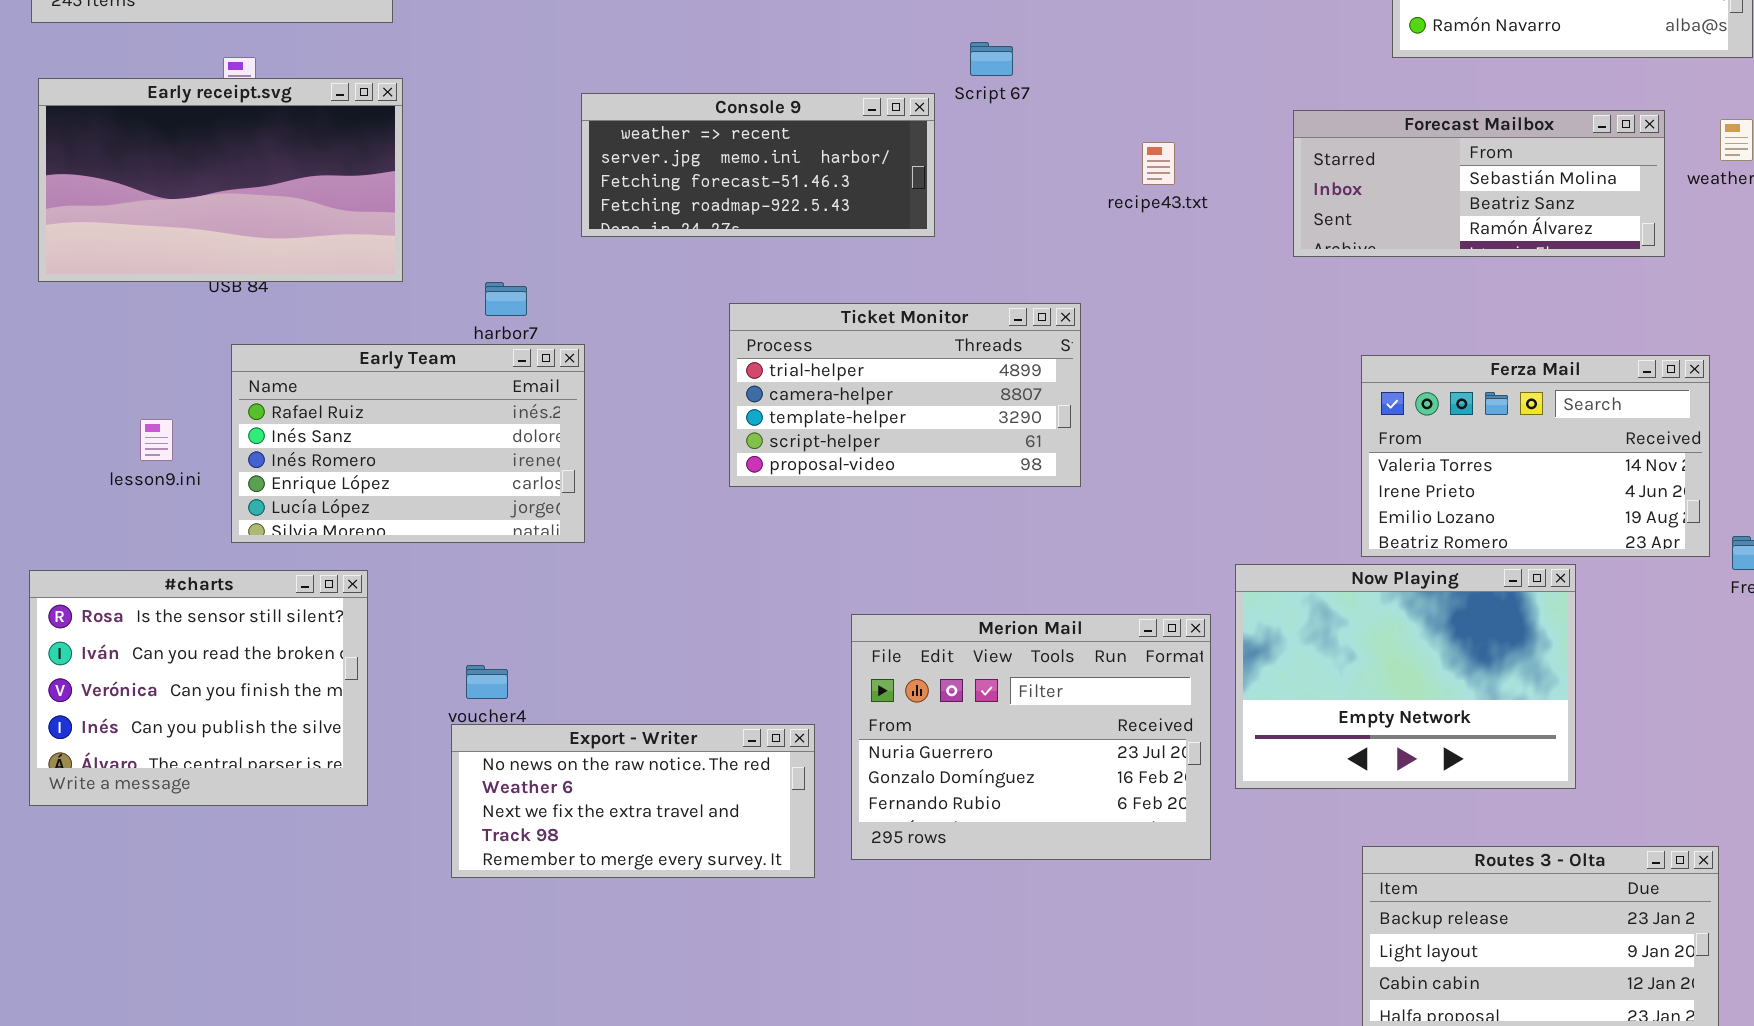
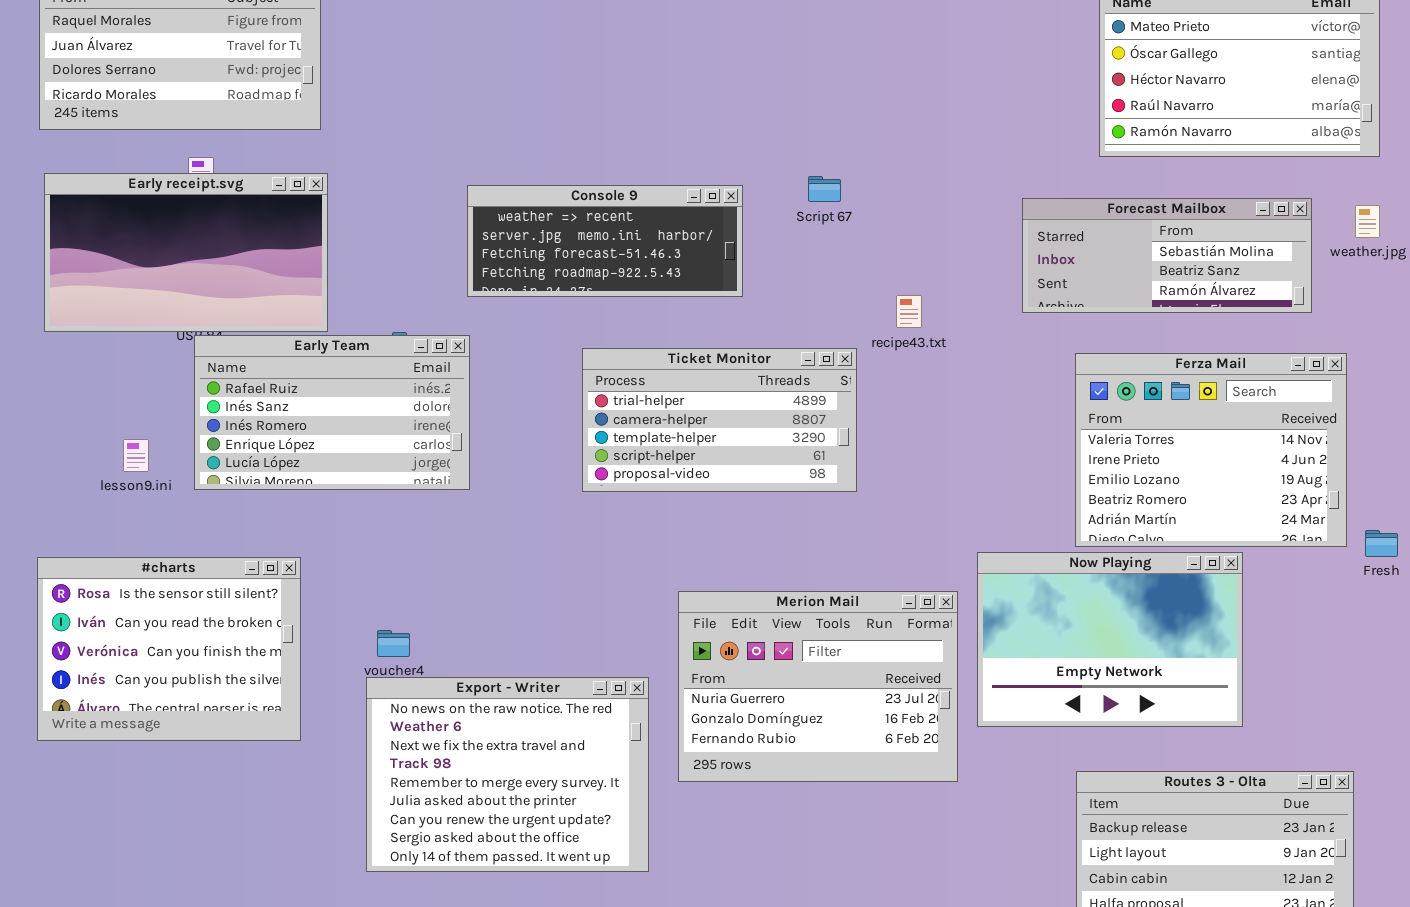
Script 67: [970,42,1013,76] -> [808,176,841,202], moved
recipe43.txt: [1142,142,1175,185] -> [896,295,922,328], moved
Early Team: [231,344,585,543] -> [194,335,470,490], moved
Ferza Mail: [1361,355,1710,557] -> [1075,353,1347,547], resized
Export - Writer: [451,724,815,878] -> [366,677,649,872], resized

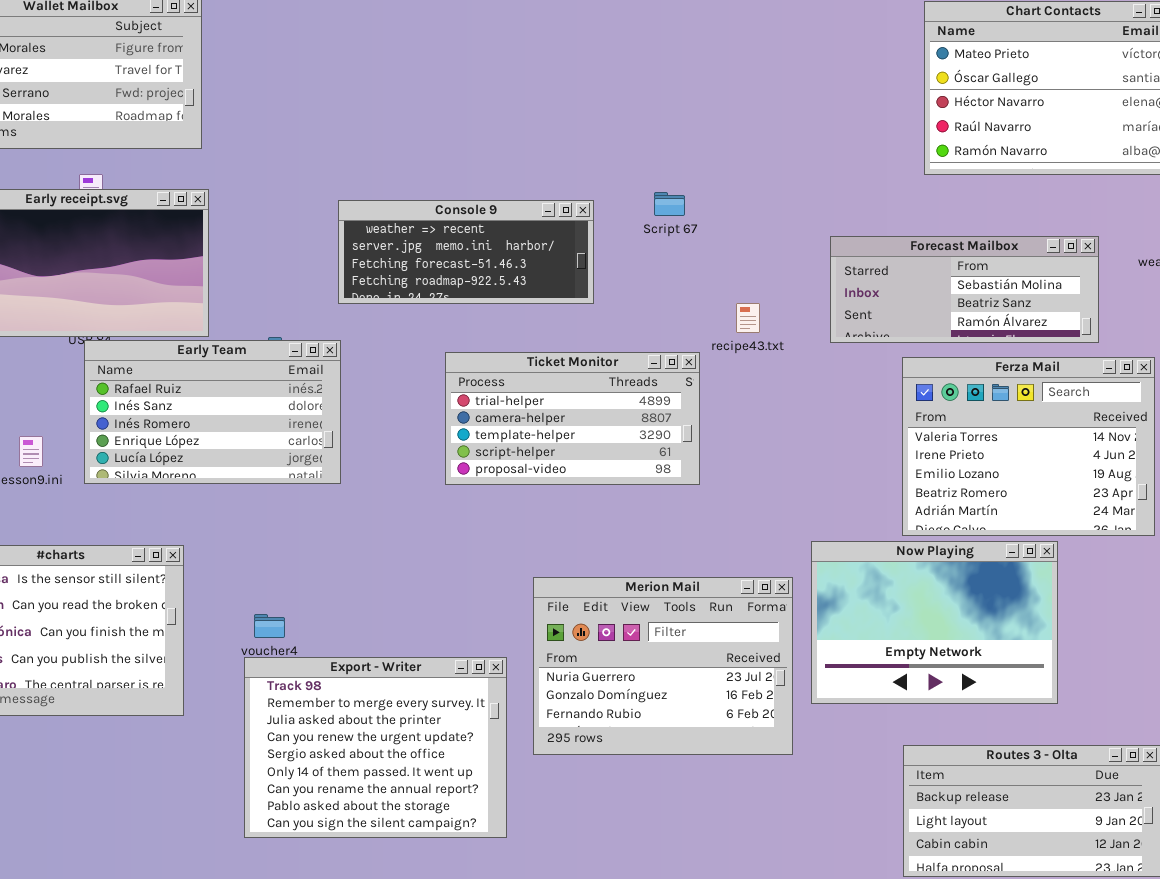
Forecast Mailbox: [1022,198,1312,313] -> [830,236,1099,343], moved
Export - Writer: [366,677,649,872] -> [244,657,507,838], scrolled down 3 rows

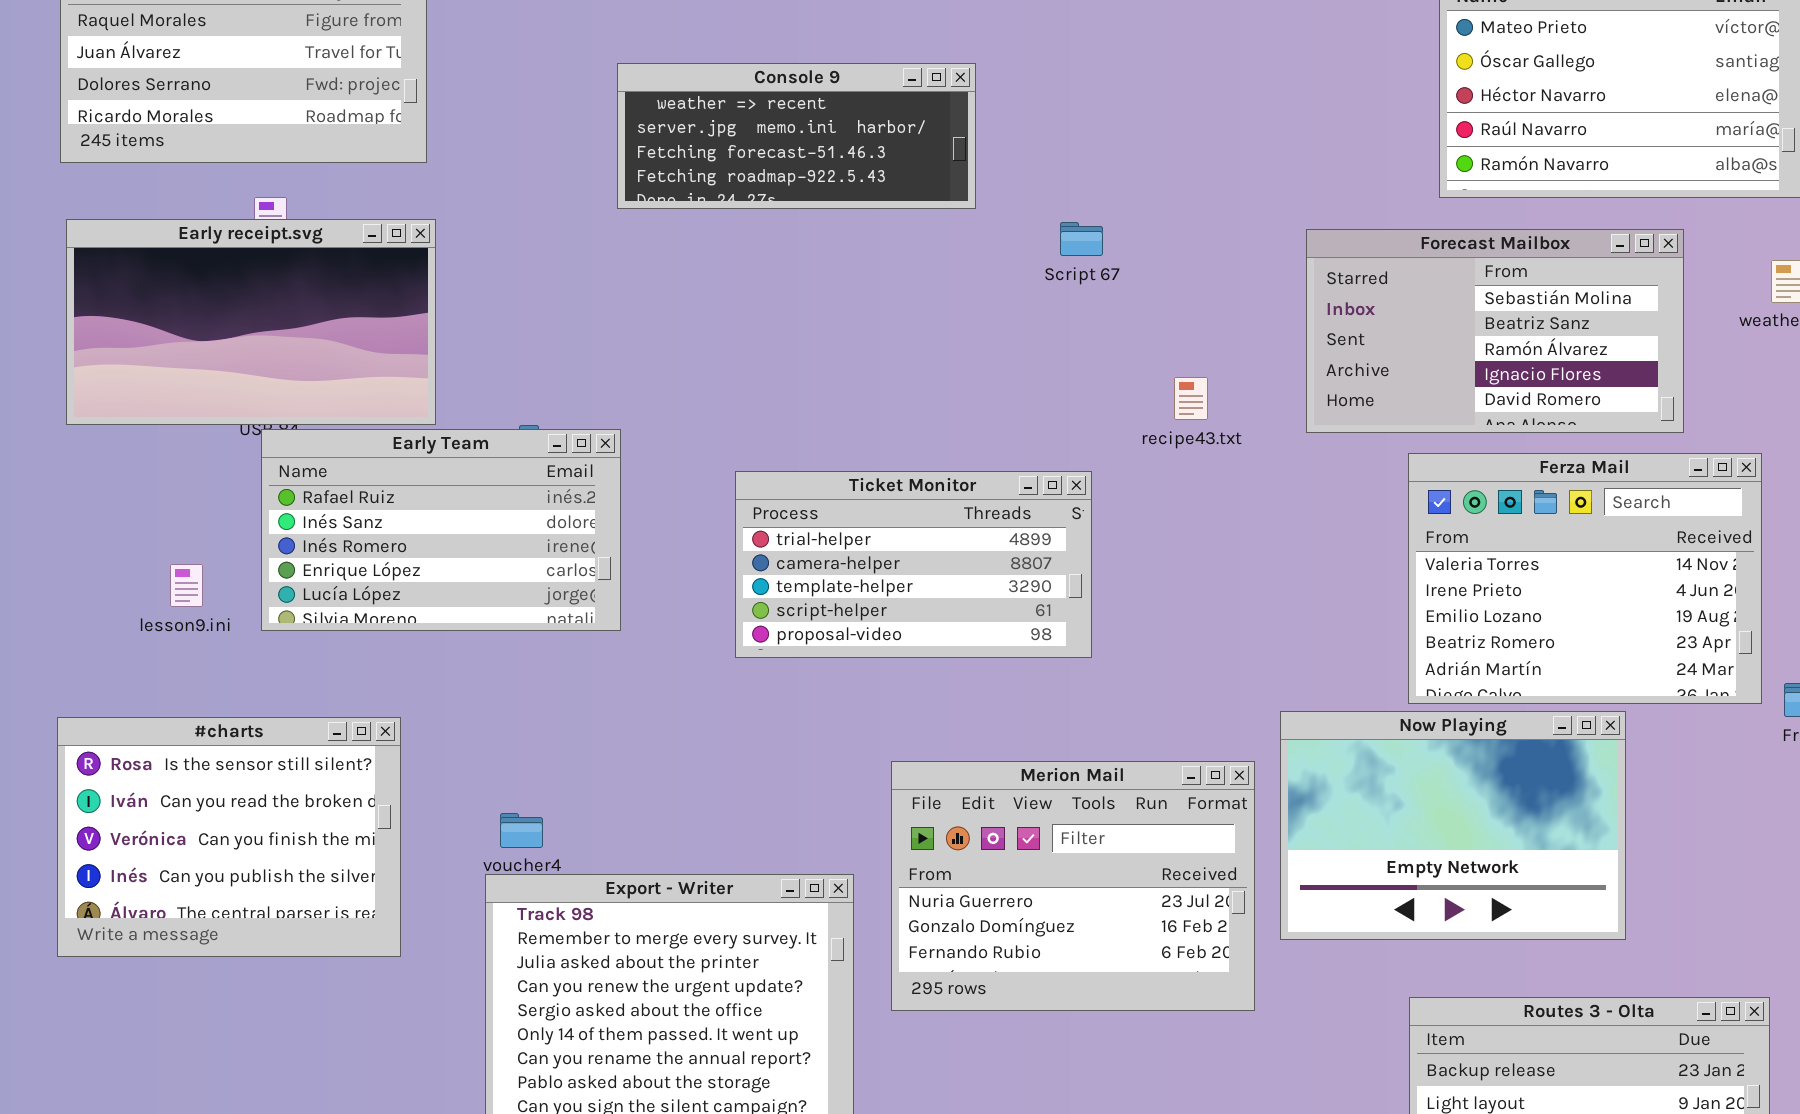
Console 9: [338,200,594,304] -> [617,63,976,209], moved
Forecast Mailbox: [830,236,1099,343] -> [1306,229,1684,433], resized
Ticket Monitor: [445,352,700,485] -> [735,471,1092,658], moved

